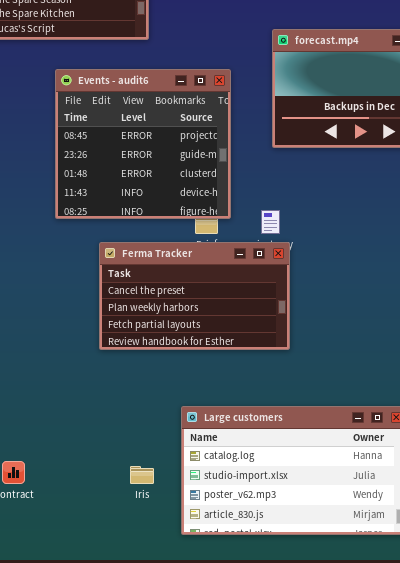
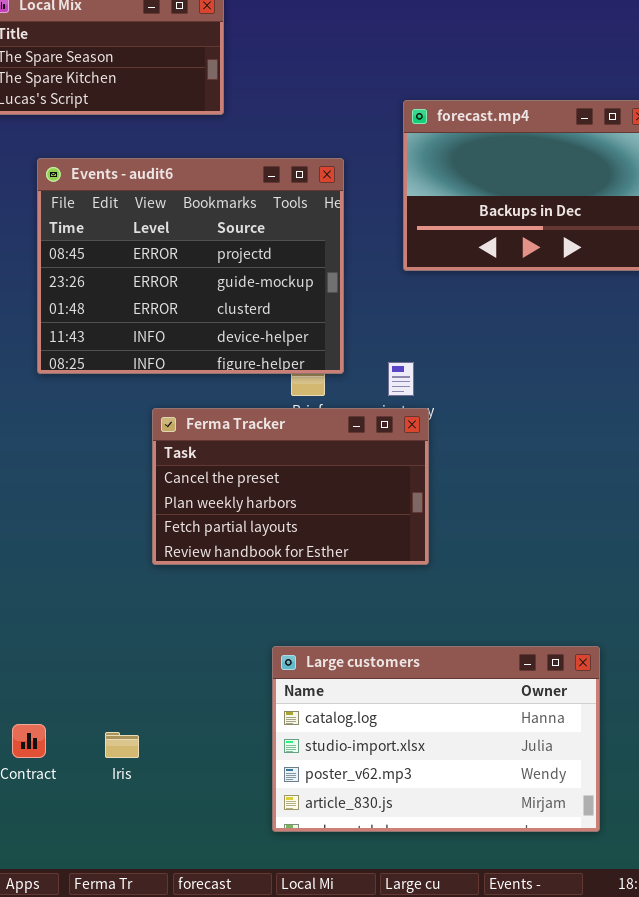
Events - audit6: [55,69,231,219] -> [37,158,344,374], resized
Iris: [130,466,154,484] -> [105,732,139,758], moved

